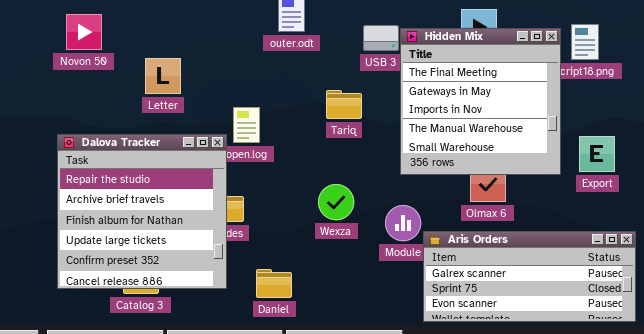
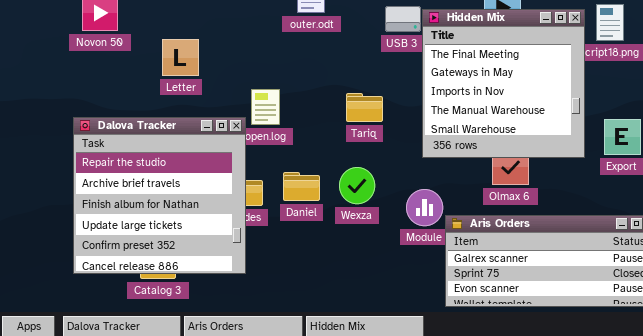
Tariq: [326,90,362,119] -> [346,93,383,122], moved
Daniel: [256,269,292,298] -> [283,172,320,201], moved

